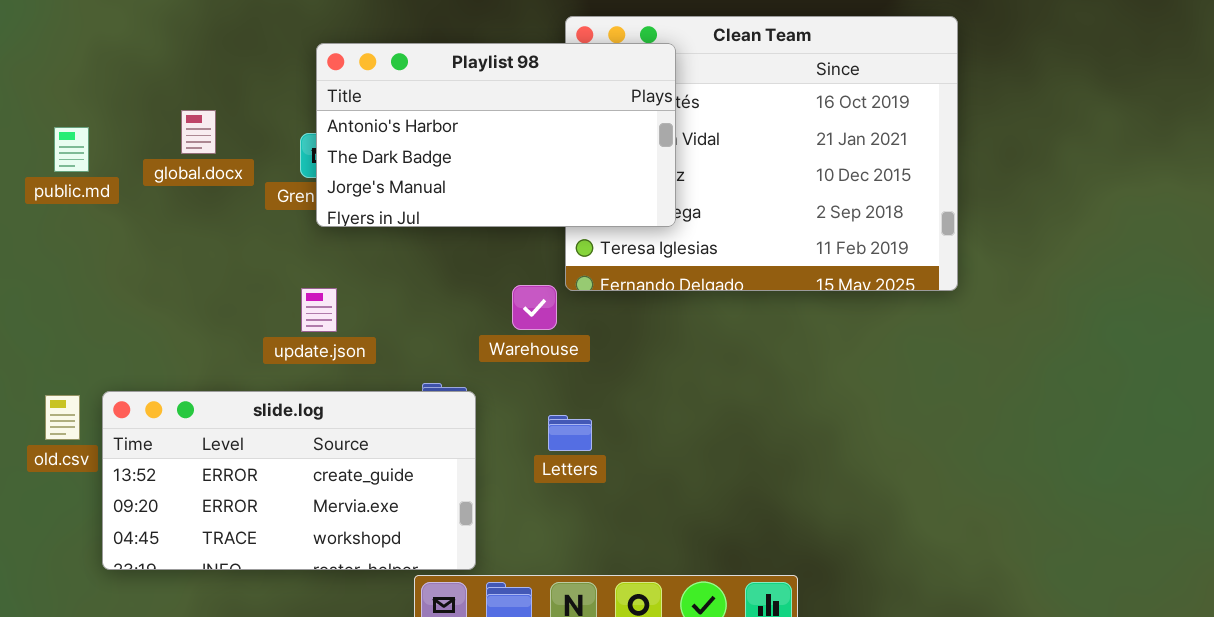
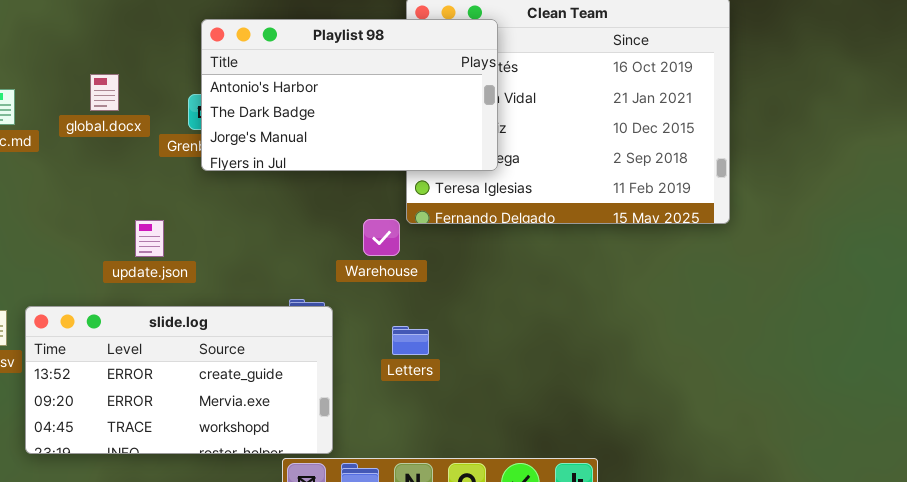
update.json: [301,288,337,332] -> [135,220,164,257], moved

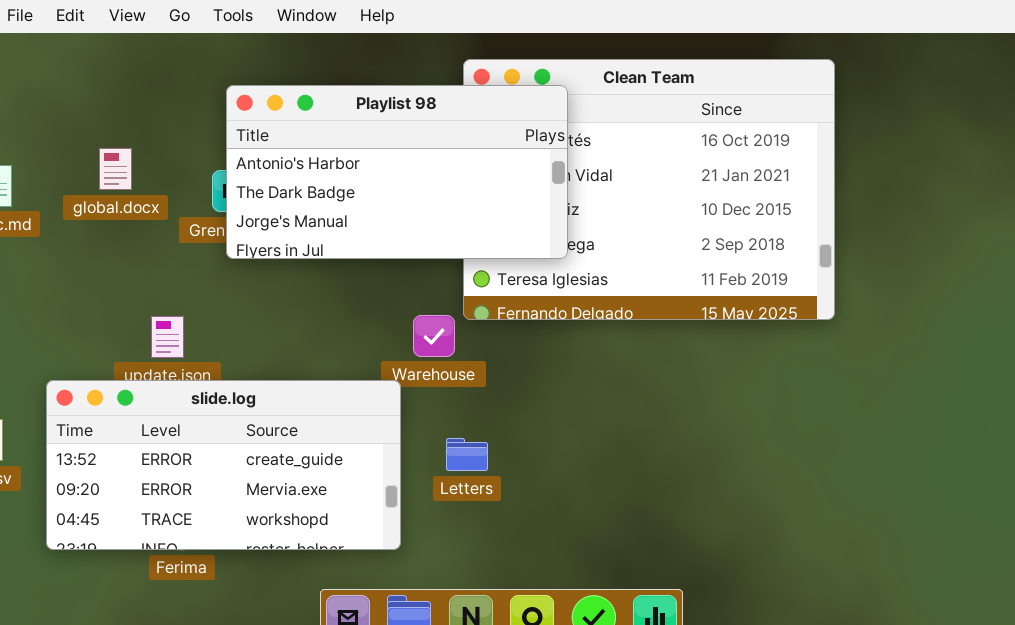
slide.log: [25,306,333,454] -> [46,380,401,550], moved

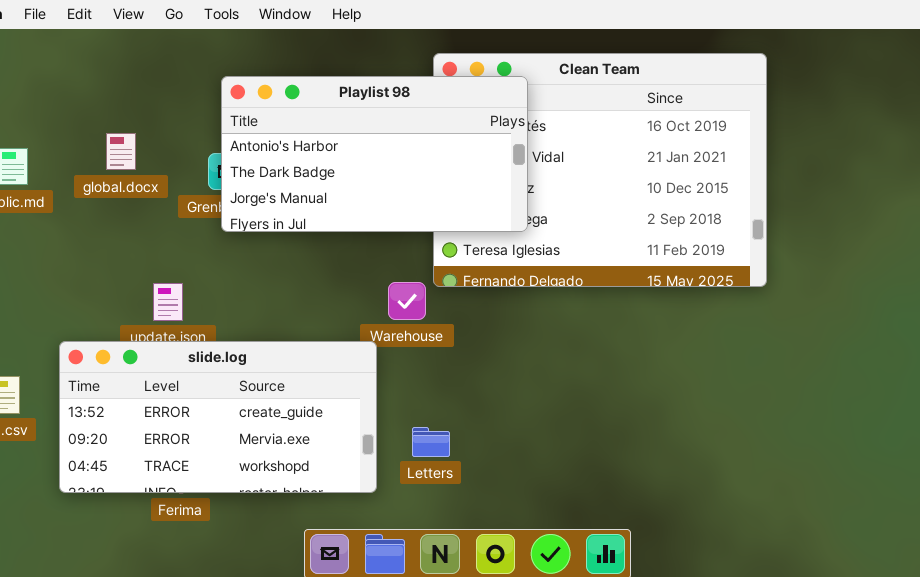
Letters: [446,438,488,471] -> [412,427,450,457], moved

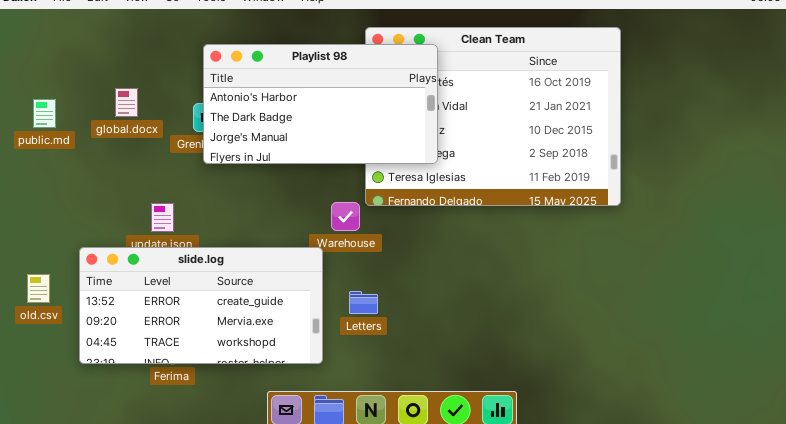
Letters: [412,427,450,457] -> [349,291,378,314], moved

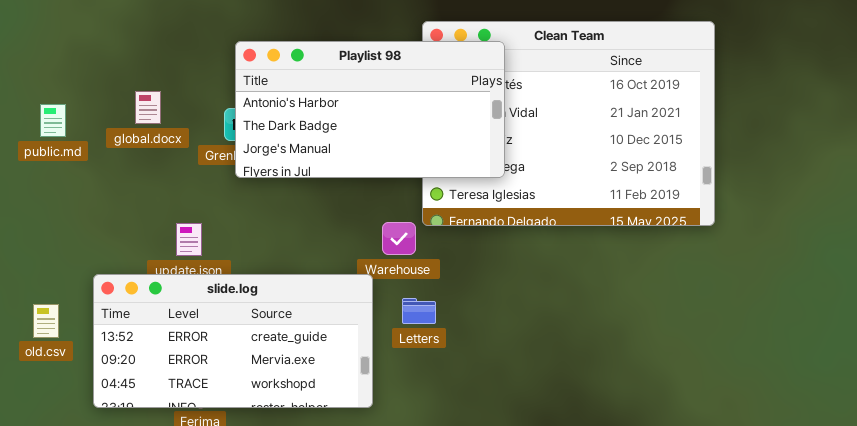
Letters: [349,291,378,314] -> [402,298,436,324], moved

